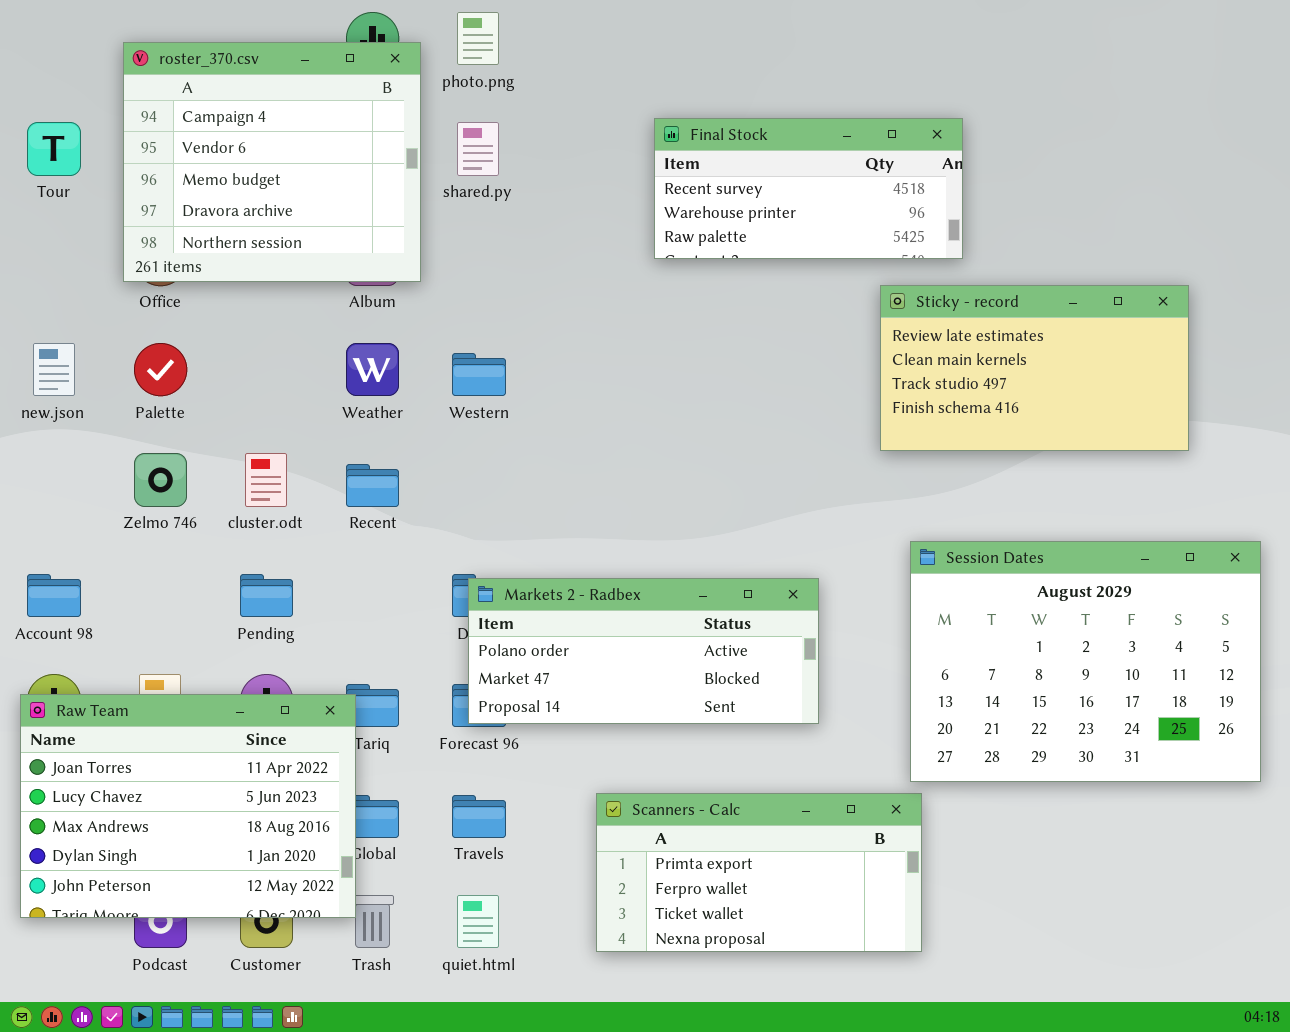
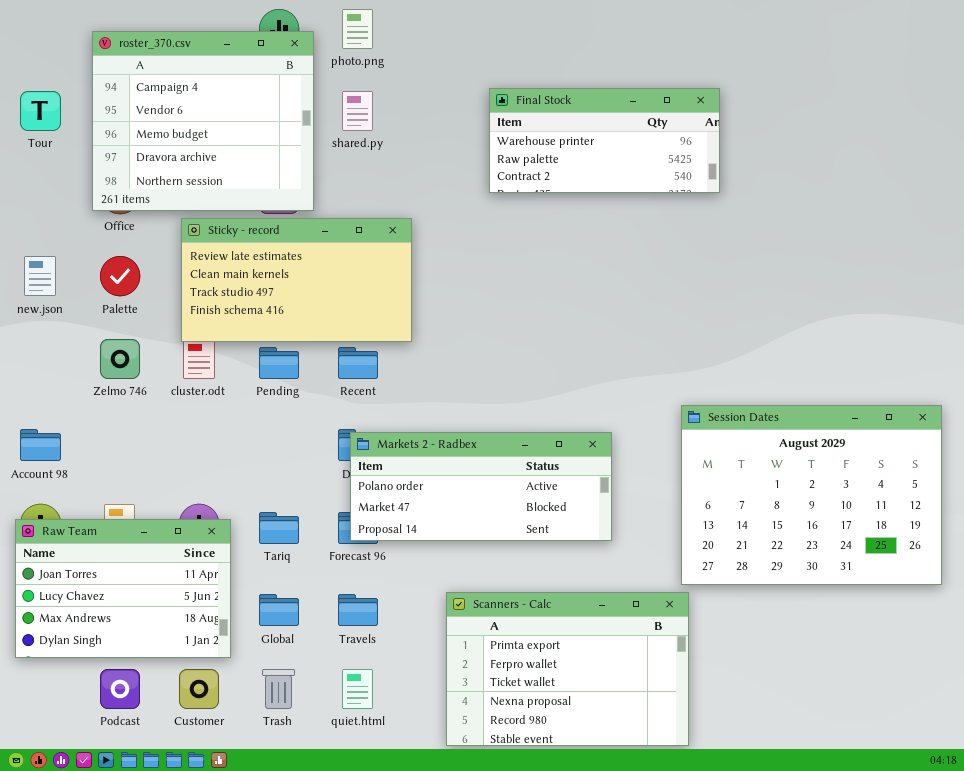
Final Stock: [654,118,963,259] -> [489,88,720,193], scrolled down 1 row
Sticky - record: [880,285,1189,451] -> [181,218,412,342], moved
Recent: [346,464,399,507] -> [338,347,378,379], moved
Pending: [240,574,293,617] -> [259,347,299,379], moved
Raw Team: [20,694,356,918] -> [15,519,231,658], resized
Scanners - Calc: [596,793,922,952] -> [446,592,689,746], resized

